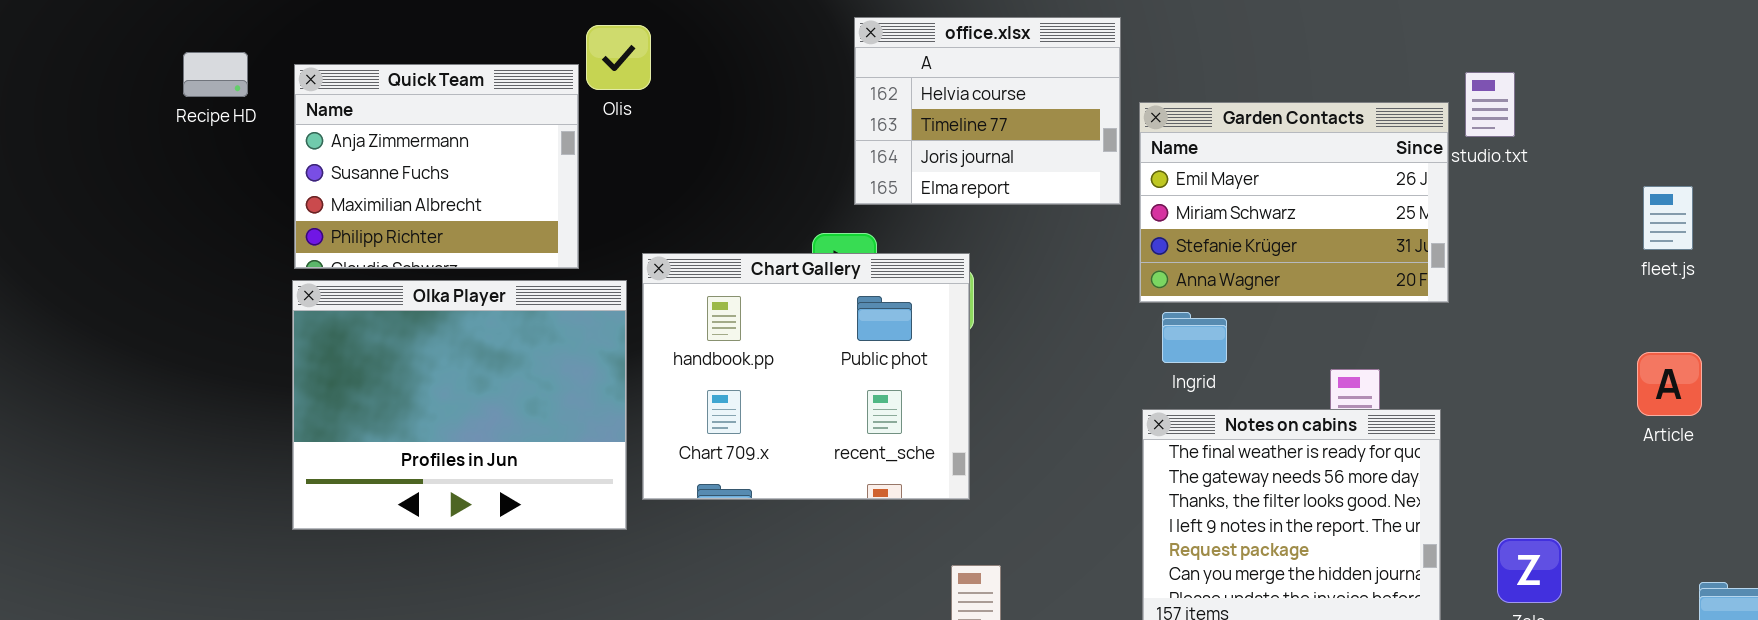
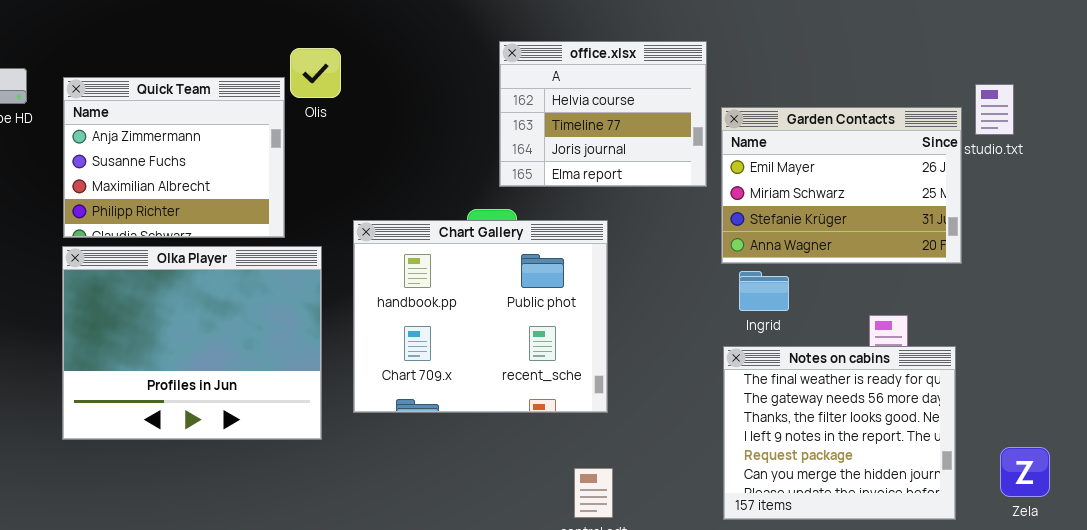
Chart Gallery: [642,253,970,500] -> [353,220,608,413], moved

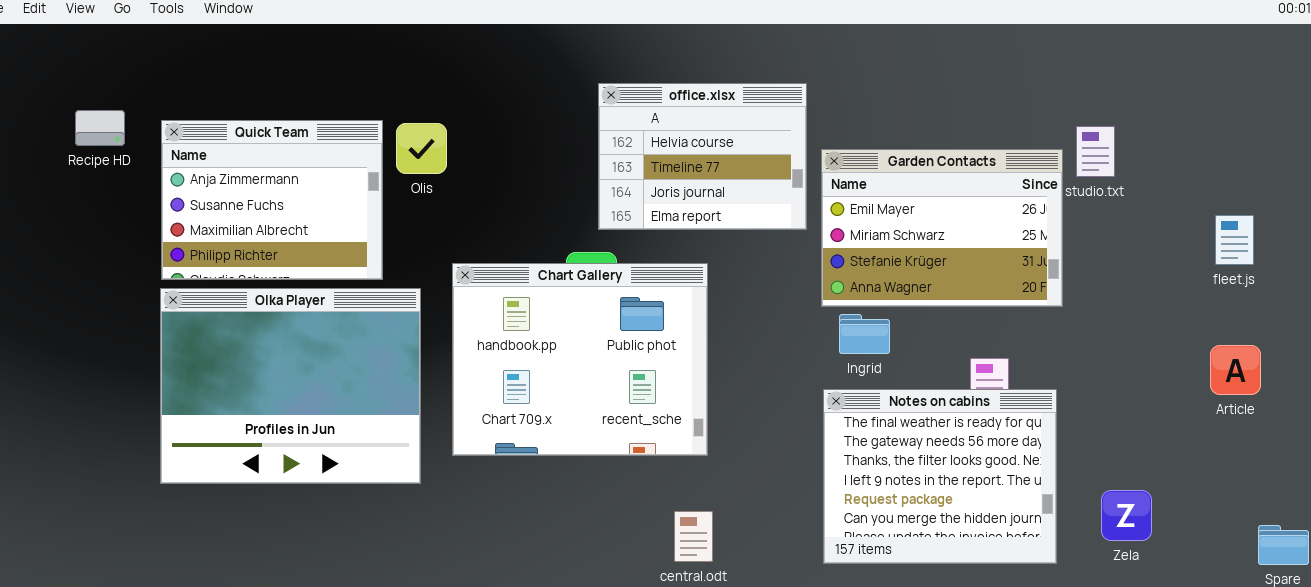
Olis: [290,48,341,98] -> [396,123,447,174], moved

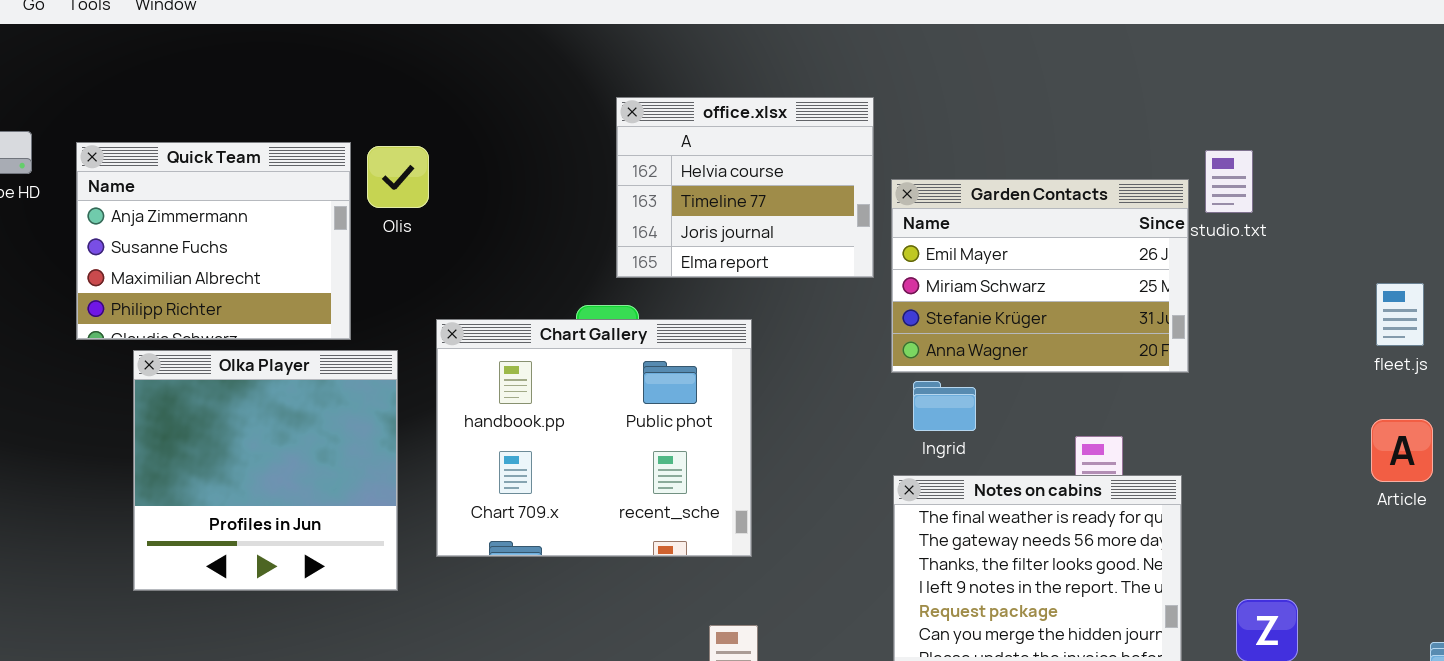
fleet.js: [1215,215,1254,265] -> [1376,283,1424,346], moved
Olka Player: [160,288,421,484] -> [133,350,398,591], resized

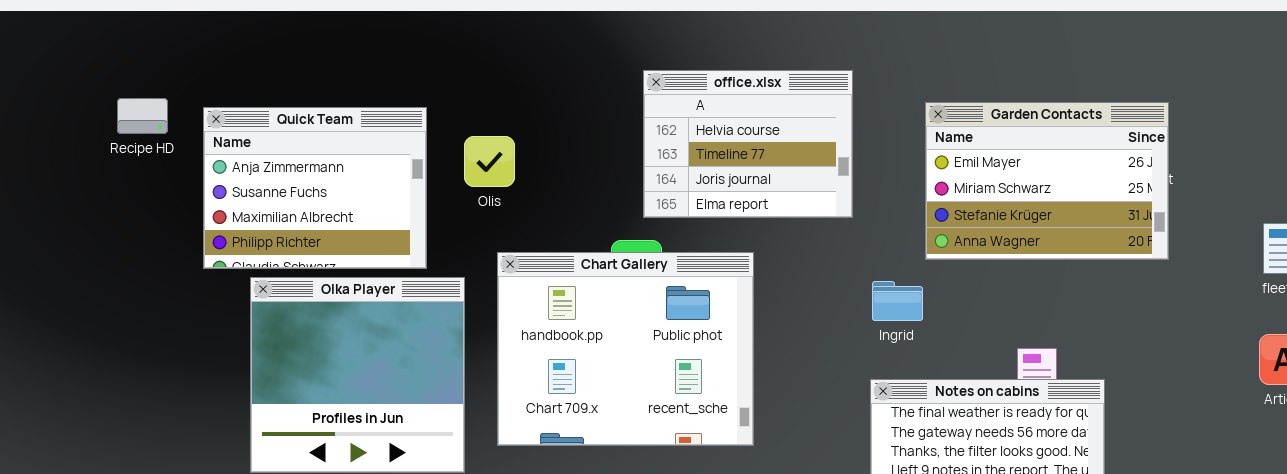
Olis: [367,146,429,208] -> [464,136,515,187], moved
Garden Contacts: [891,179,1189,373] -> [925,102,1169,260], moved
Ingrid: [913,381,976,431] -> [872,281,923,321], moved

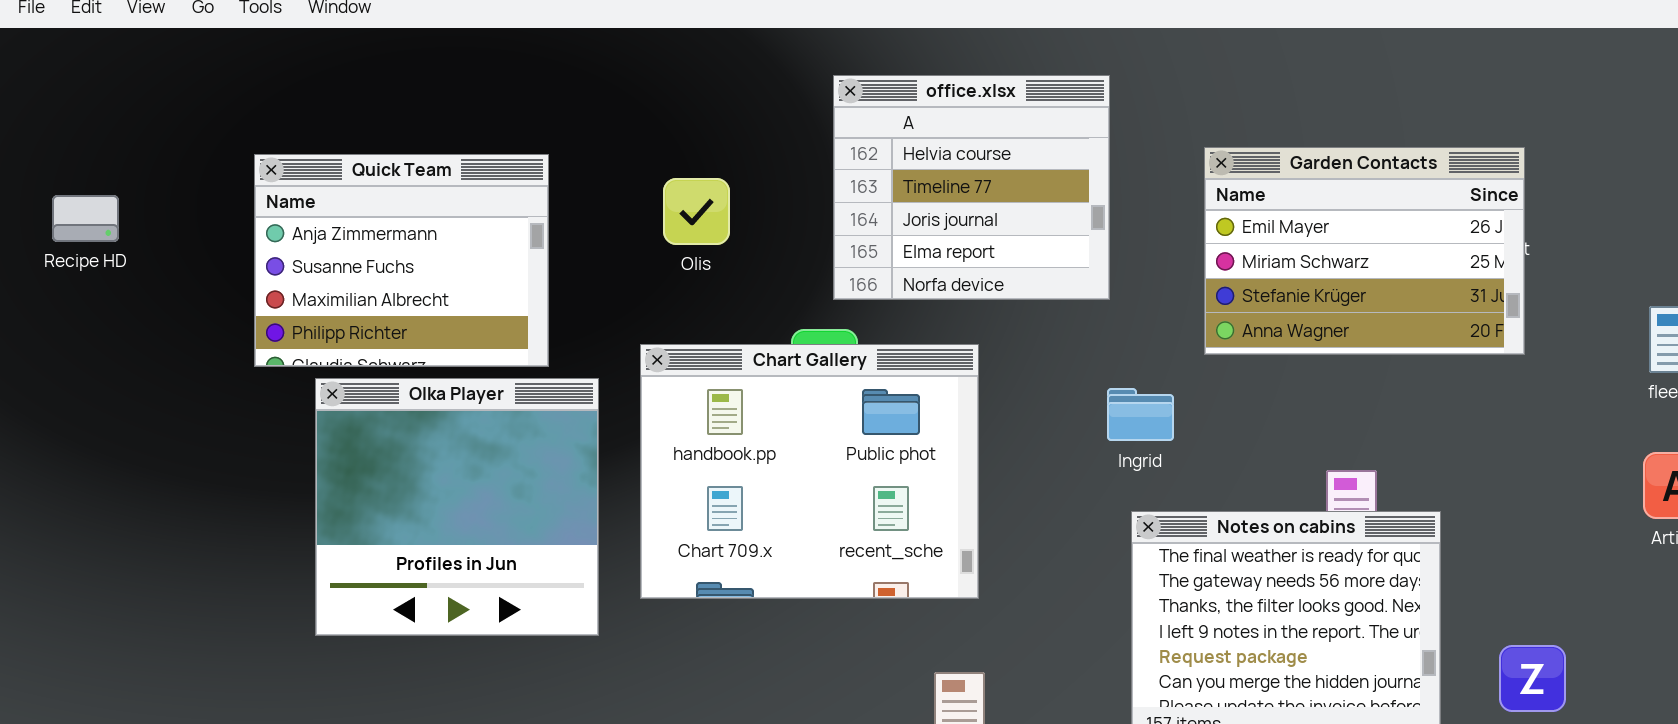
office.xlsx: [643,70,853,218] -> [833,75,1110,300], resized
Recipe HD: [117,98,168,134] -> [52,195,119,242], moved
Olis: [464,136,515,187] -> [663,178,730,245], moved
Ingrid: [872,281,923,321] -> [1107,388,1174,441], moved

